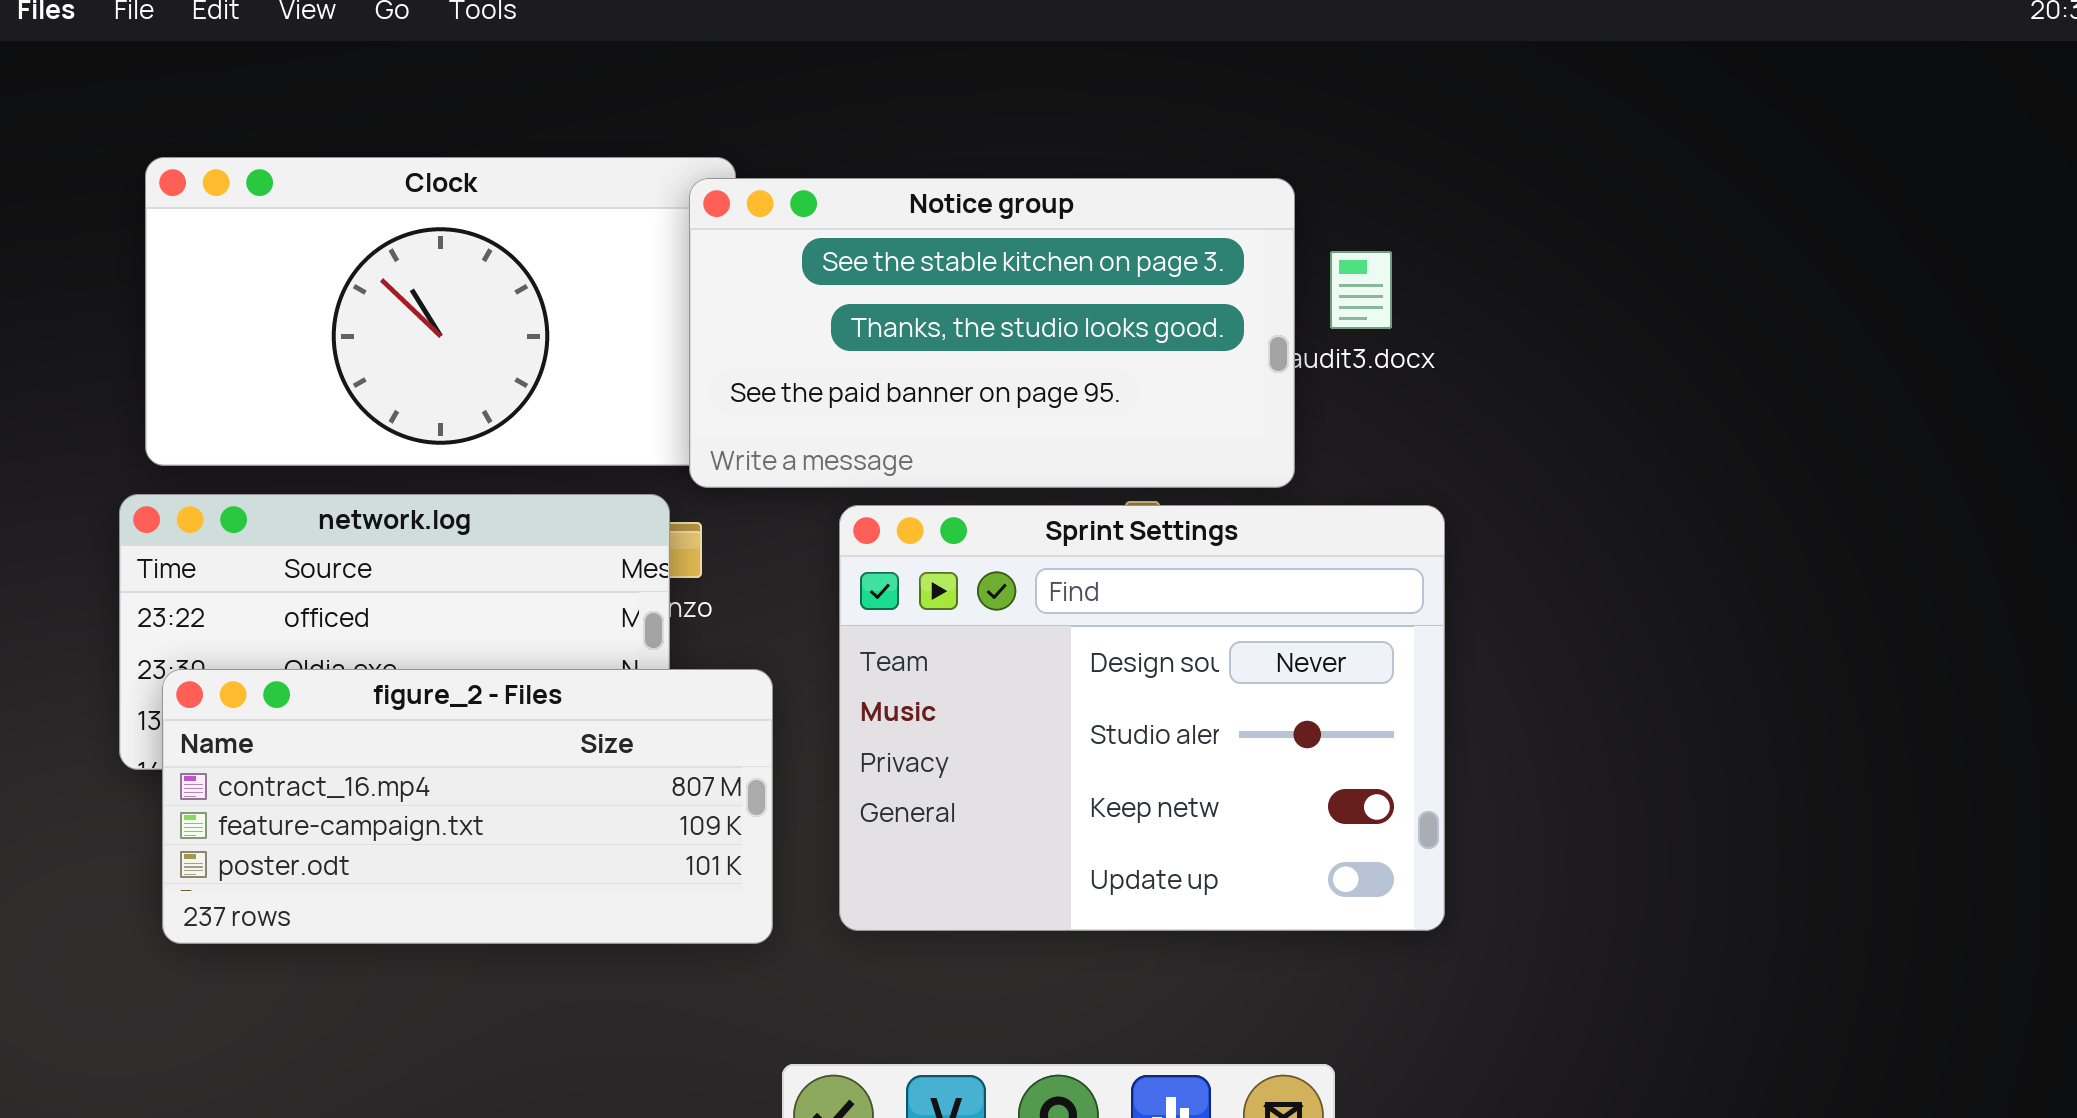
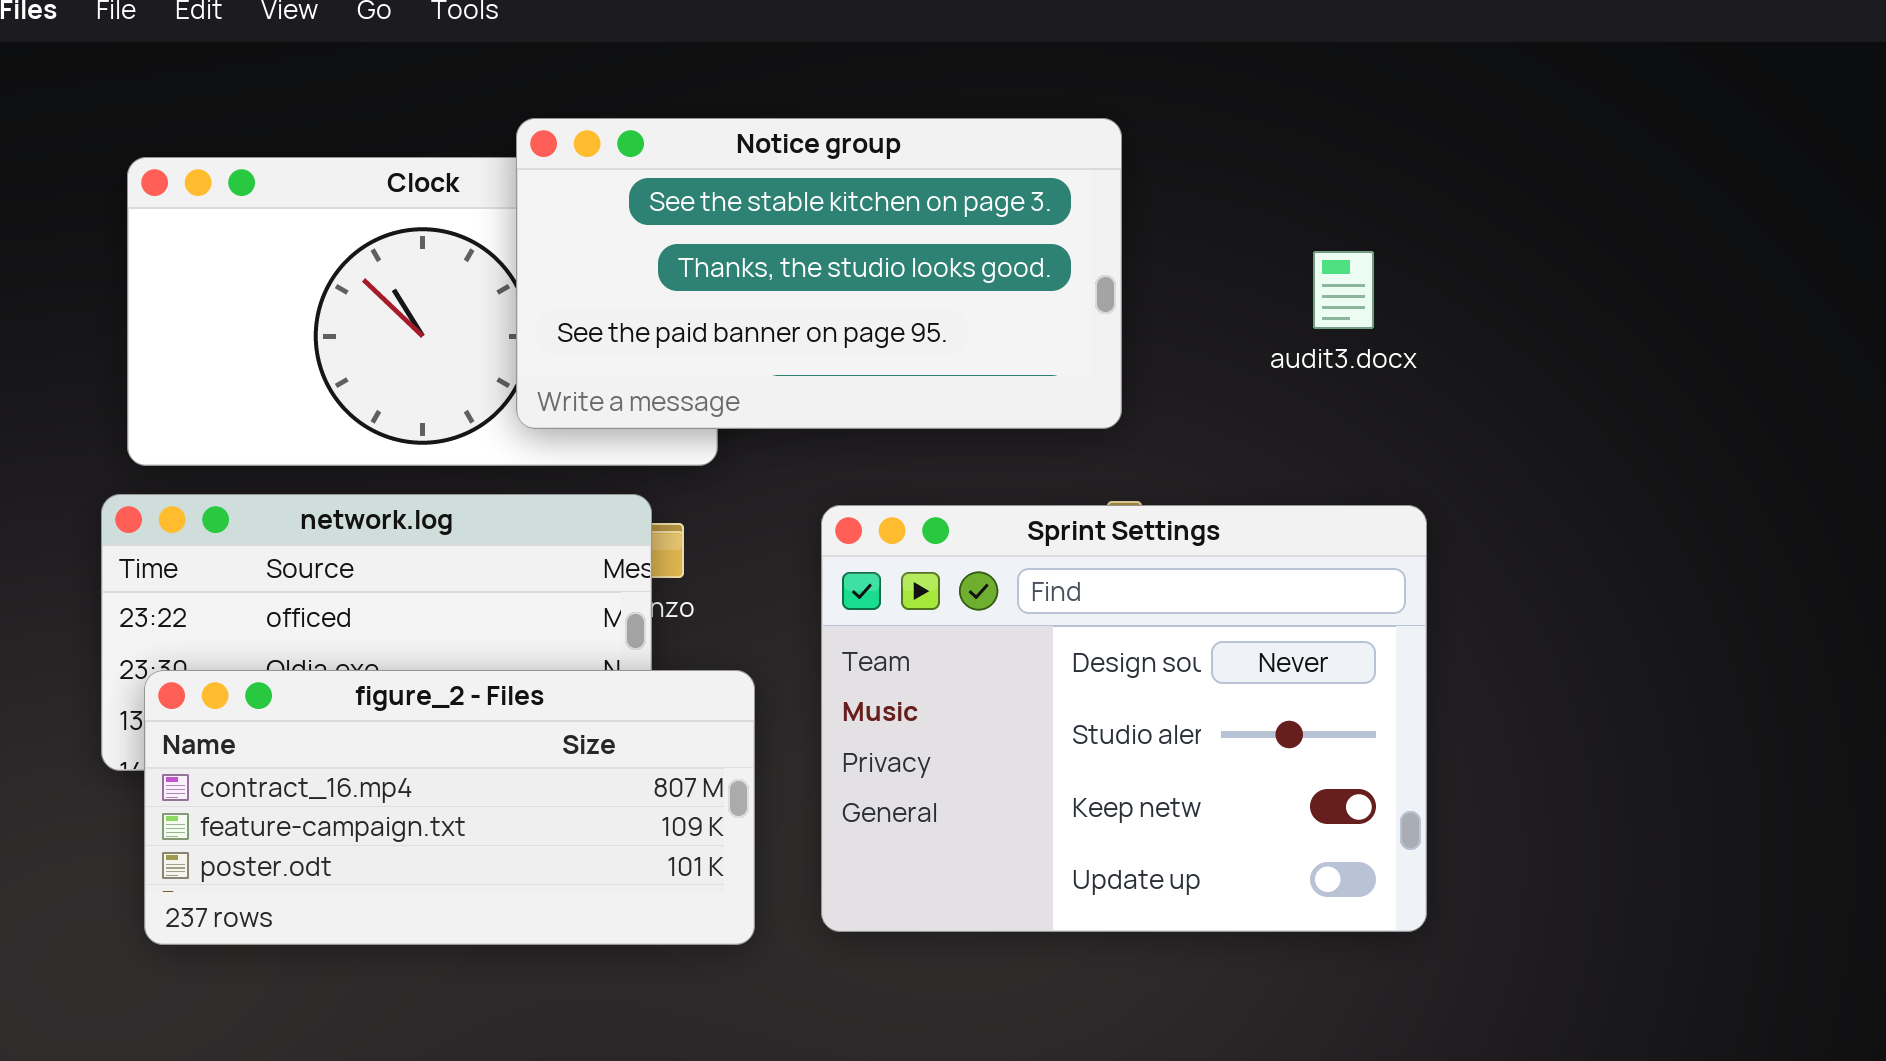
Notice group: [689,178,1295,488] -> [516,118,1122,429], moved

